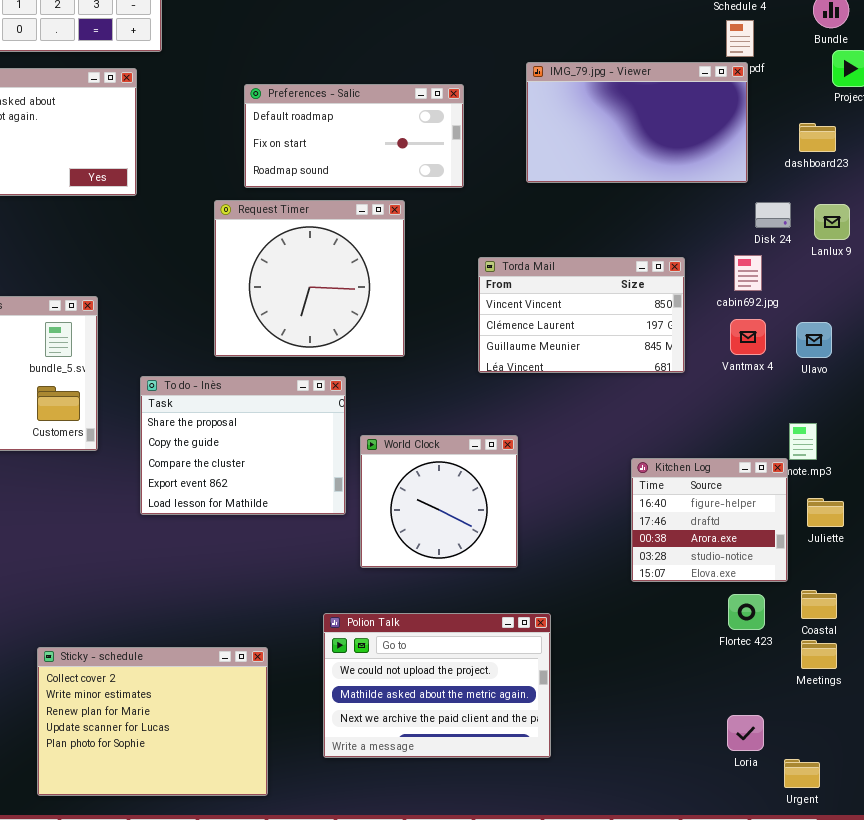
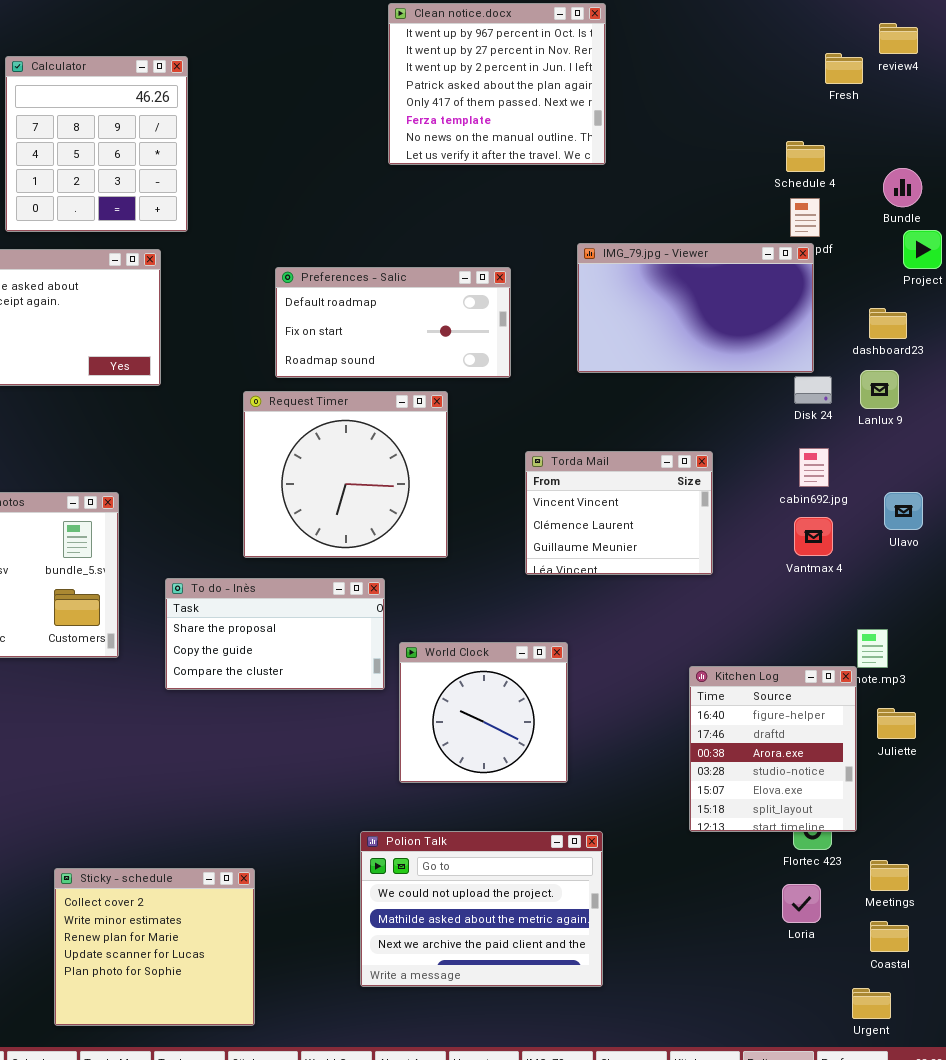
Disk 24: [755,202,791,228] -> [794,376,832,404], moved
Lanlux 9: [814,204,850,240] -> [860,370,899,409], moved
Torda Mail: [478,257,685,373] -> [525,451,713,575], resized
Ulavo: [796,322,832,358] -> [884,492,923,530], moved
To do - Inès: [140,376,346,515] -> [165,578,385,690], resized
Kitchen Log: [631,458,788,582] -> [689,666,857,832], resized
Coastal: [801,590,837,619] -> [870,921,909,952], moved
Sticky - schedule: [37,647,268,796] -> [54,868,255,1026], resized
Loria: [727,715,764,751] -> [782,884,821,923], moved

